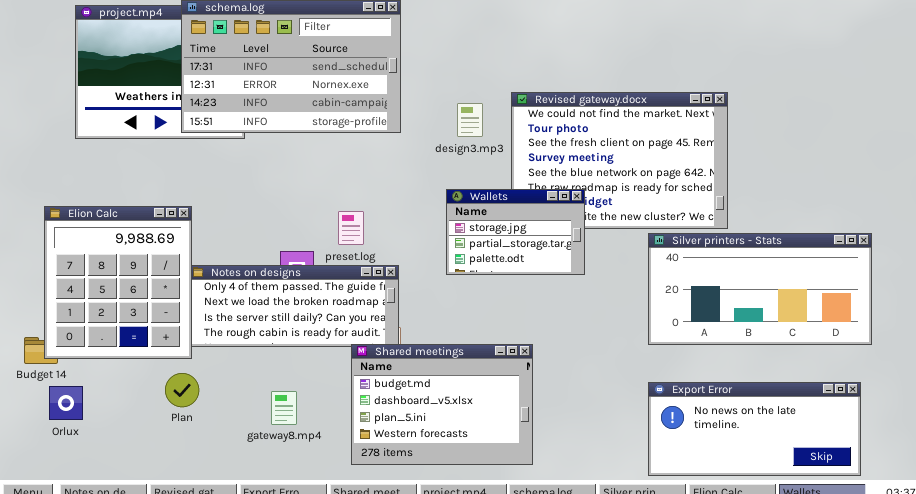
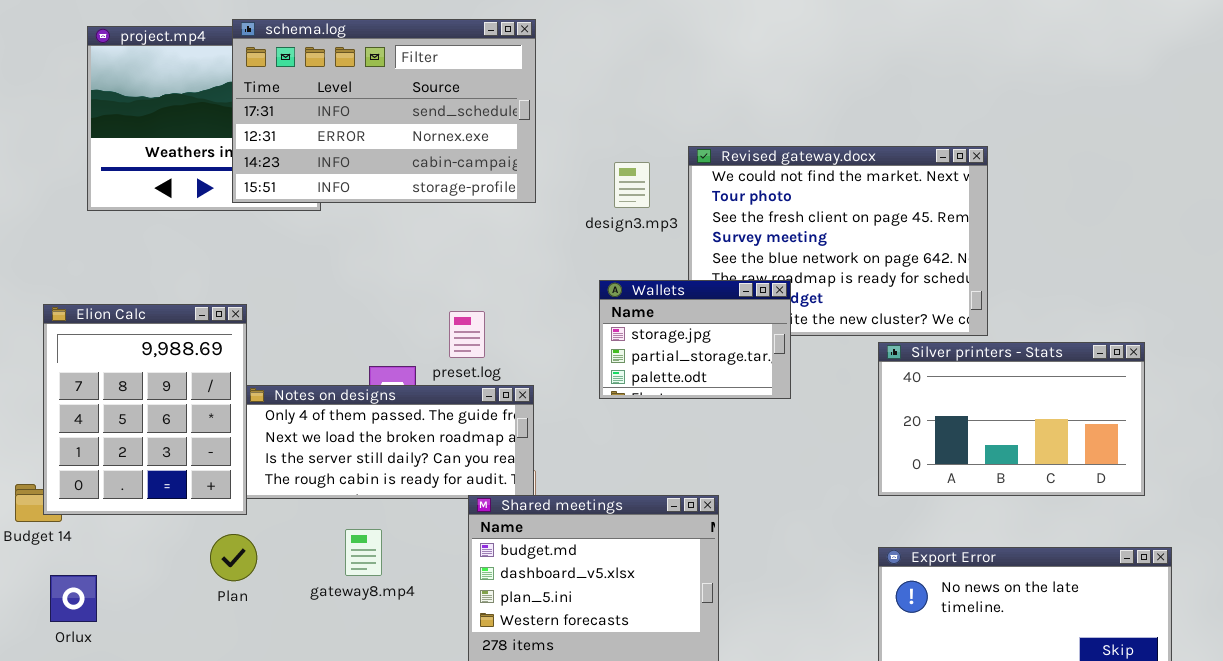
Silver printers - Stats: [648,233,872,345] -> [878,342,1145,496], resized
Orlux: [49,386,83,420] -> [50,575,97,622], moved
gateway8.mp4: [271,391,297,425] -> [345,529,382,576], moved

